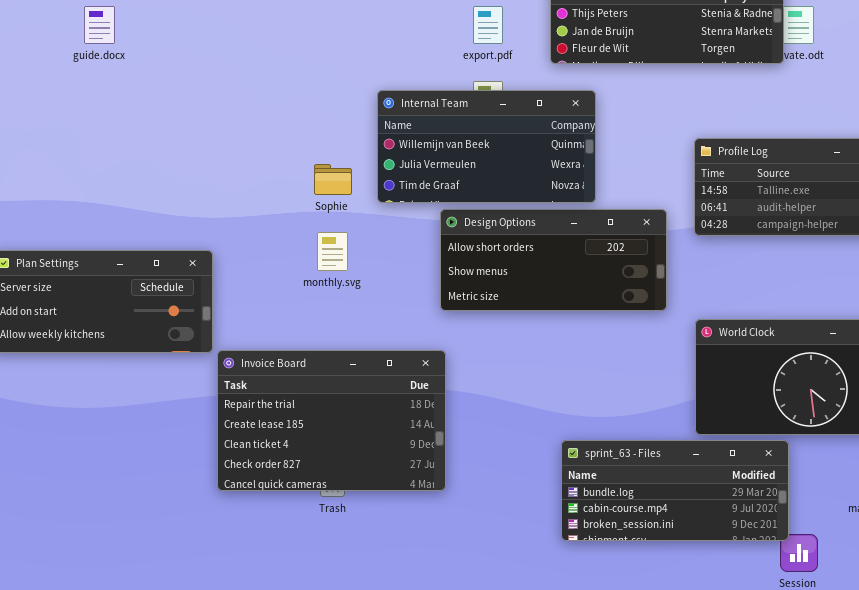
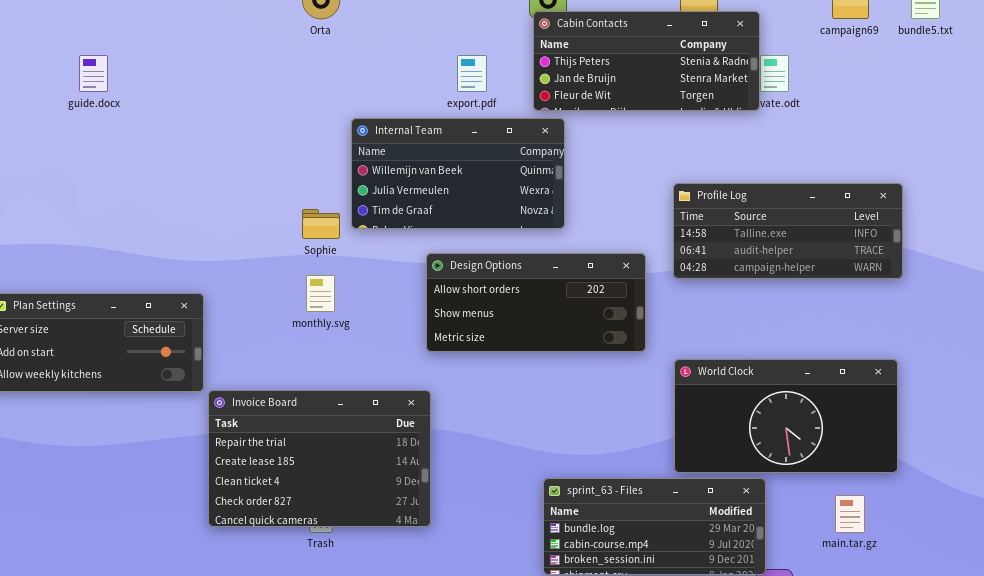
Internal Team: [377,90,596,203] -> [351,118,565,229], moved

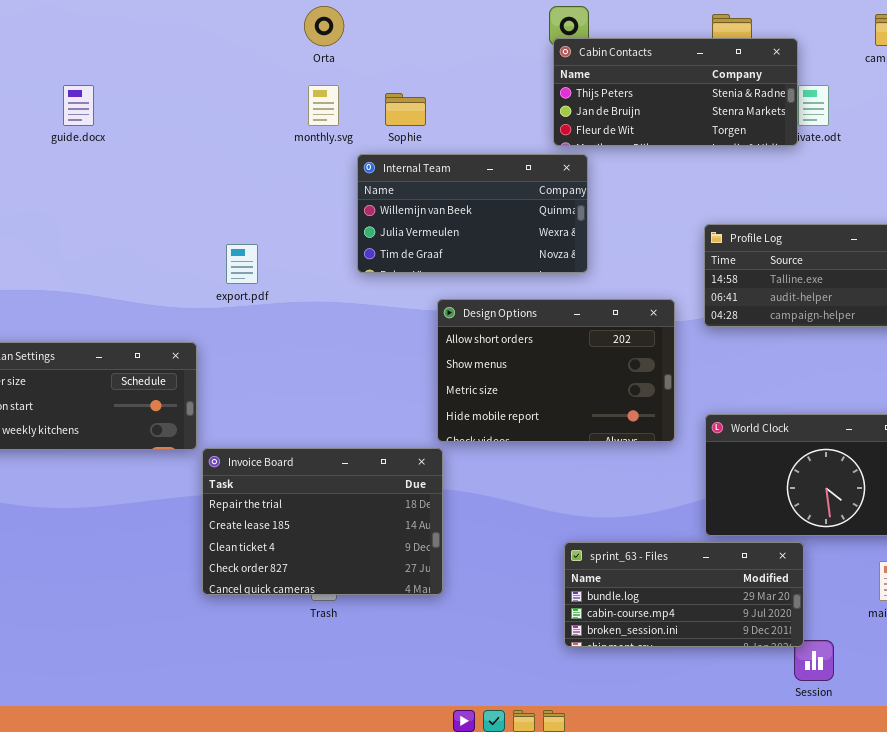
export.pdf: [457,55,487,92] -> [226,244,258,284], moved
Sophie: [302,209,340,239] -> [385,93,426,126], moved
Design Options: [426,253,646,352] -> [437,299,675,442], resized
monthly.svg: [306,275,335,312] -> [308,85,339,126], moved

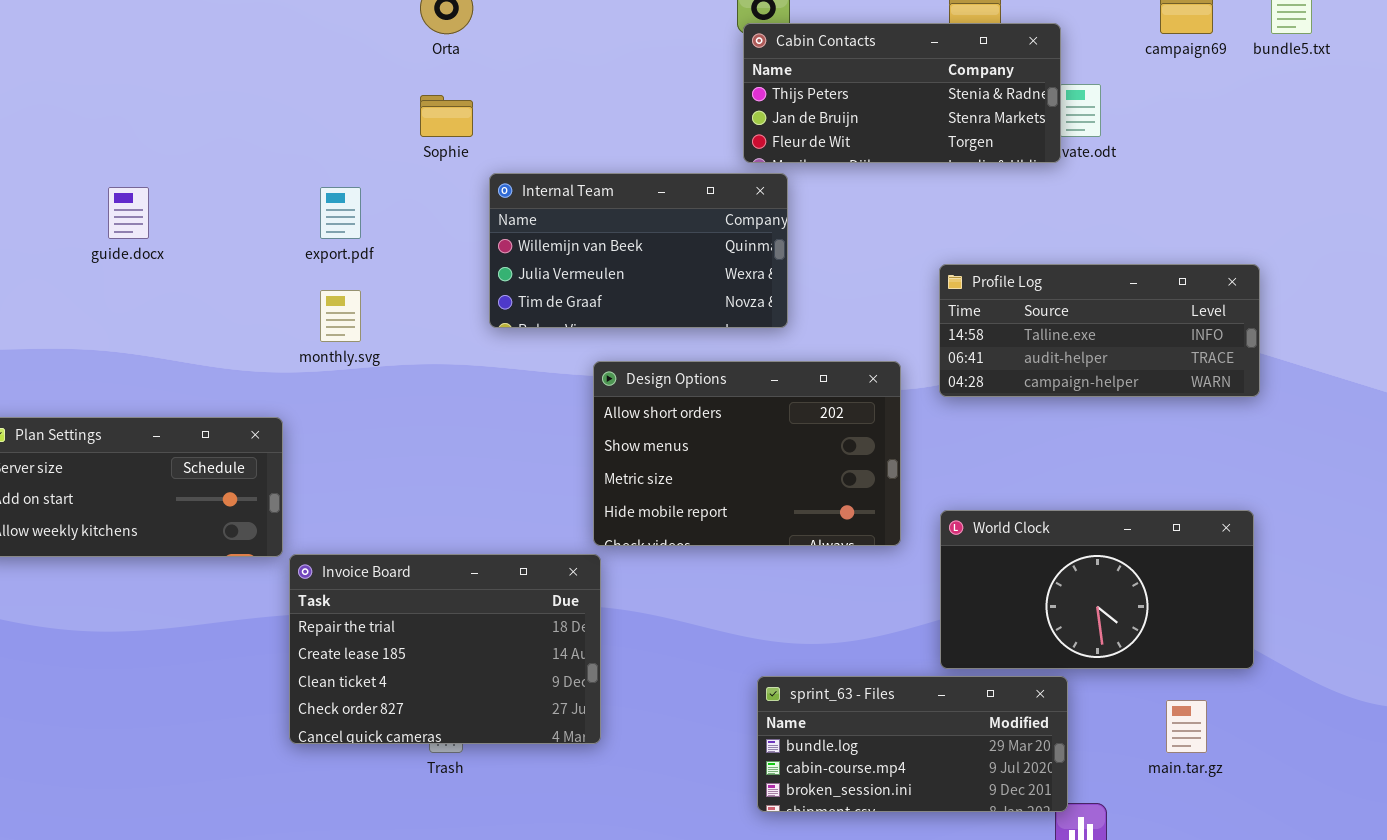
guide.docx: [63,85,94,126] -> [108,187,149,239], moved
monthly.svg: [308,85,339,126] -> [320,290,361,342], moved
Sophie: [385,93,426,126] -> [420,95,473,137], moved
export.pdf: [226,244,258,284] -> [320,187,361,239], moved

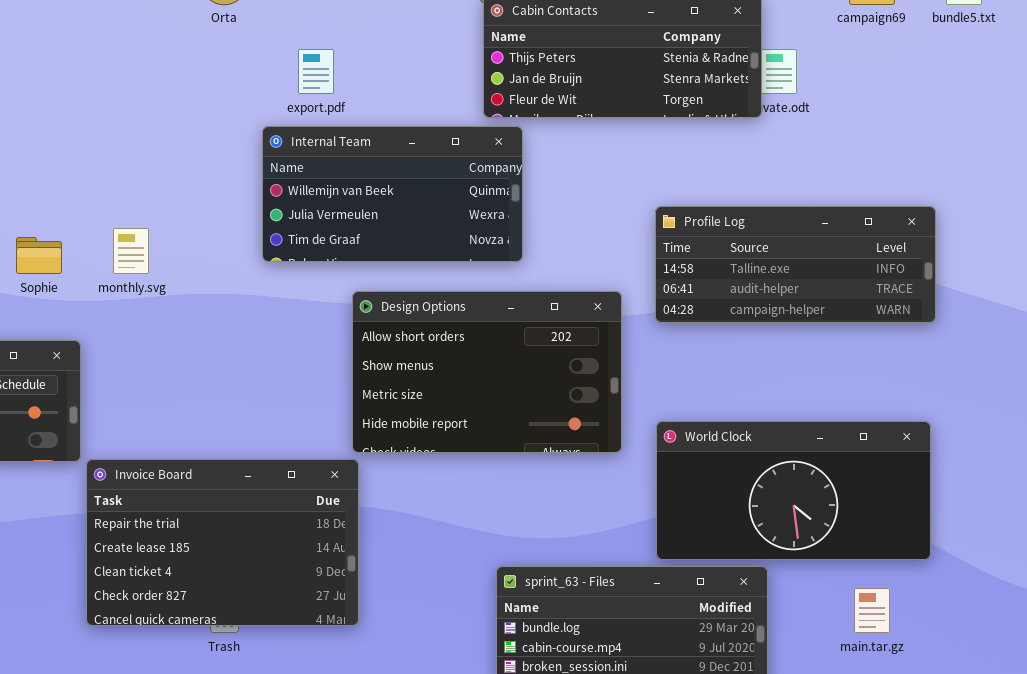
Sophie: [420,95,473,137] -> [16,237,62,274], moved
export.pdf: [320,187,361,239] -> [298,49,334,94], moved

